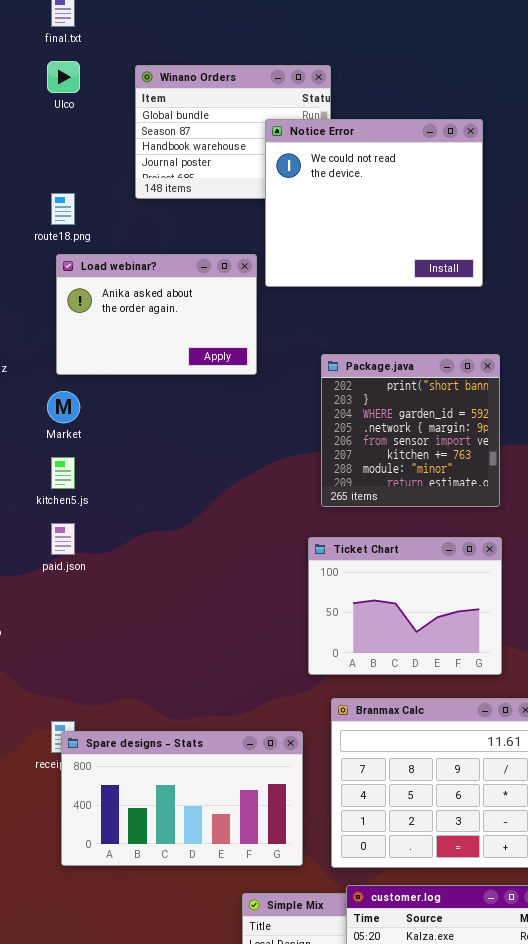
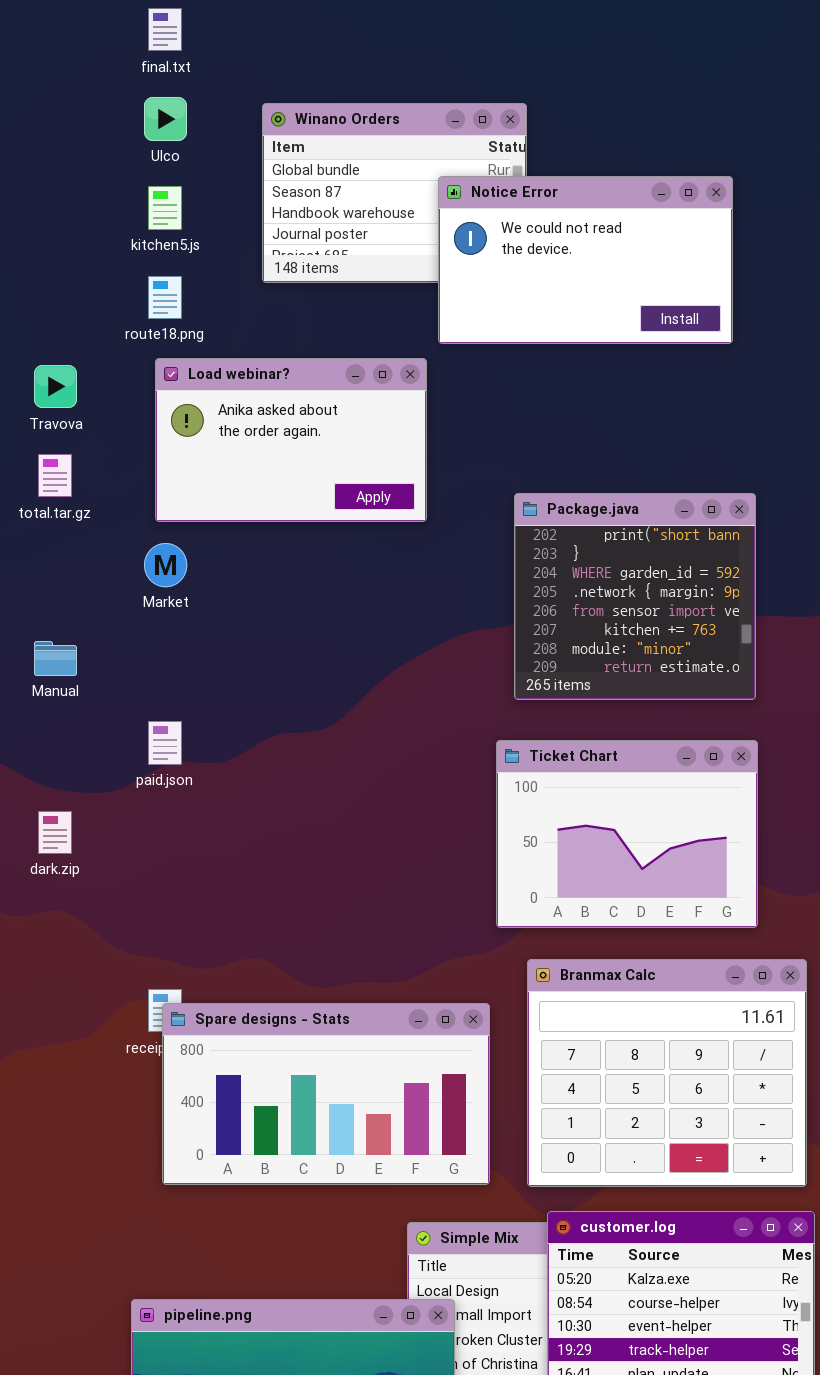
Notice Error: [265,119,483,287] -> [438,176,733,344], resized
kitchen5.js: [51,457,75,489] -> [148,186,182,230], moved

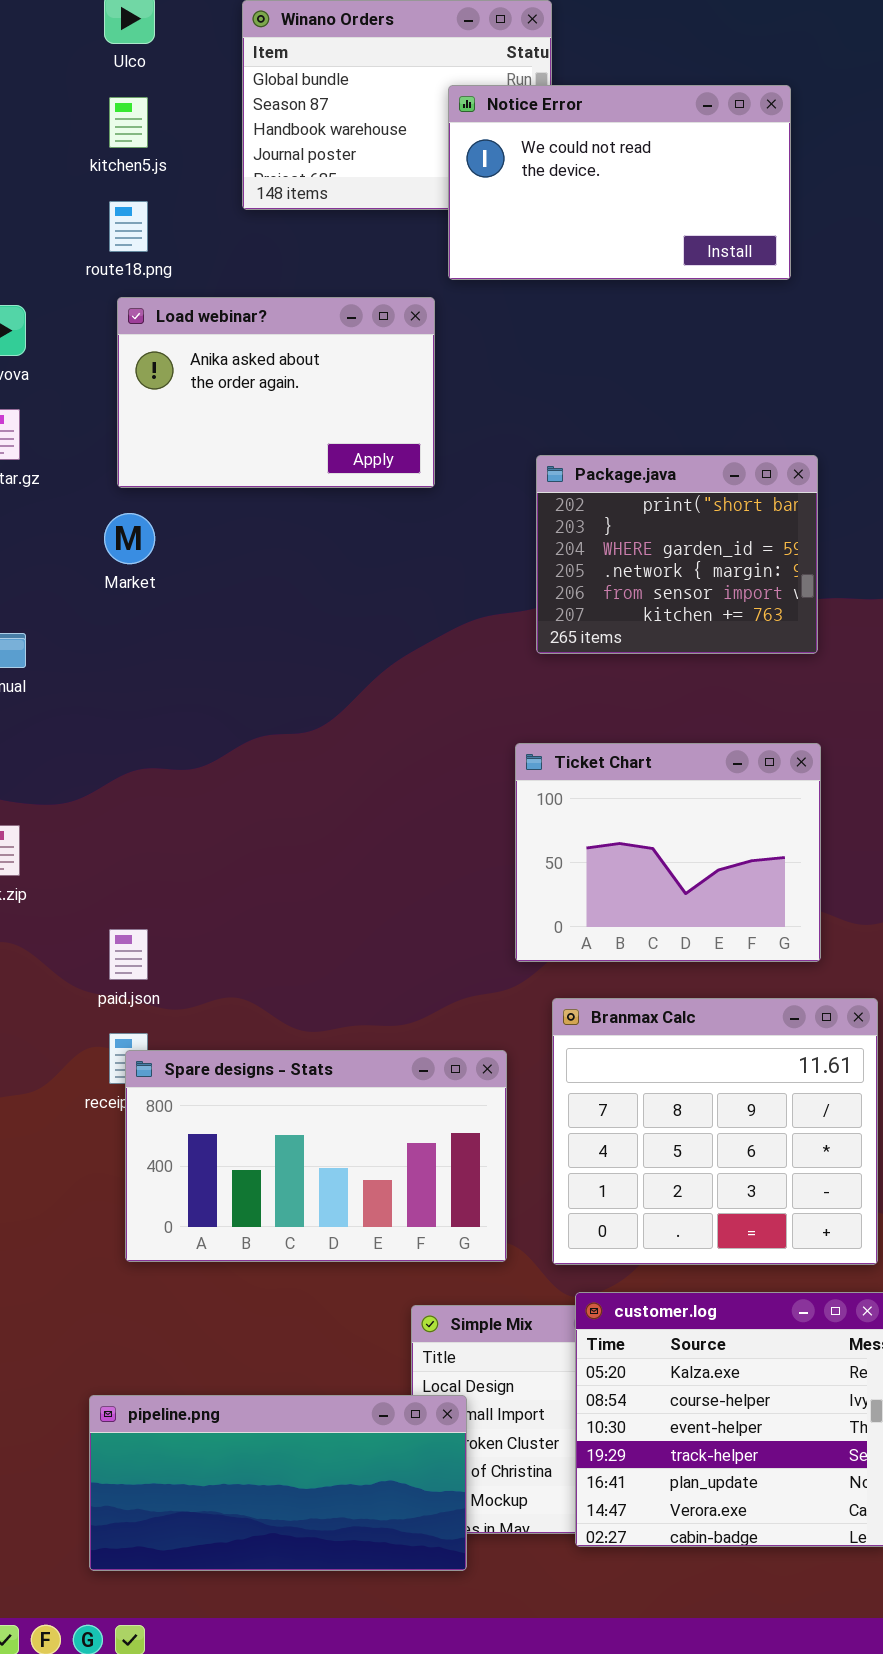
Package.java: [514,493,756,700] -> [536,455,818,654], resized
paid.json: [148,721,182,765] -> [109,929,148,980], moved

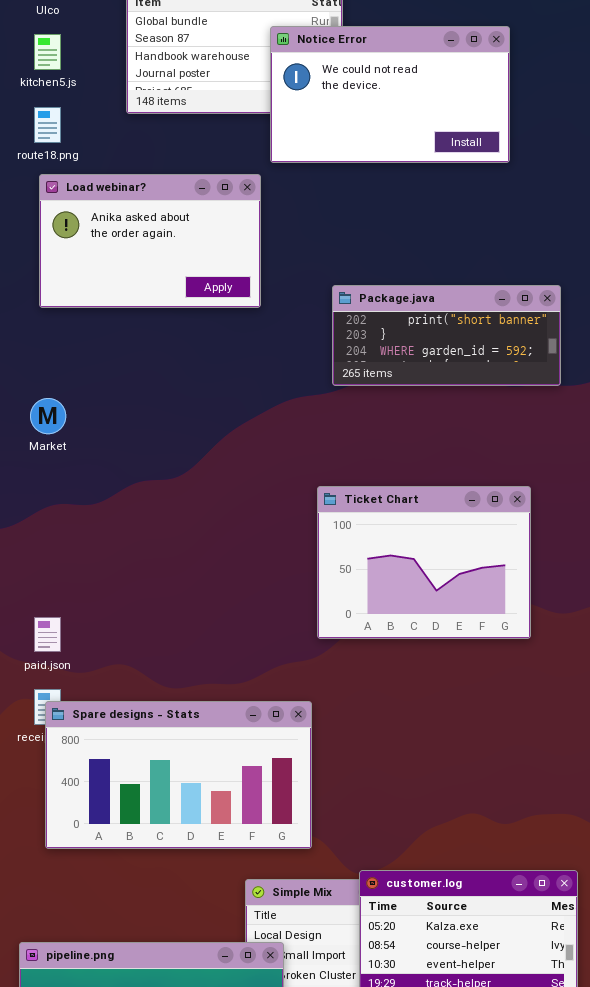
Package.java: [536,455,818,654] -> [332,285,561,386], resized
Market: [104,513,155,564] -> [30,398,66,434], moved
Branmax Calc: [552,998,878,1265] -> none, closed

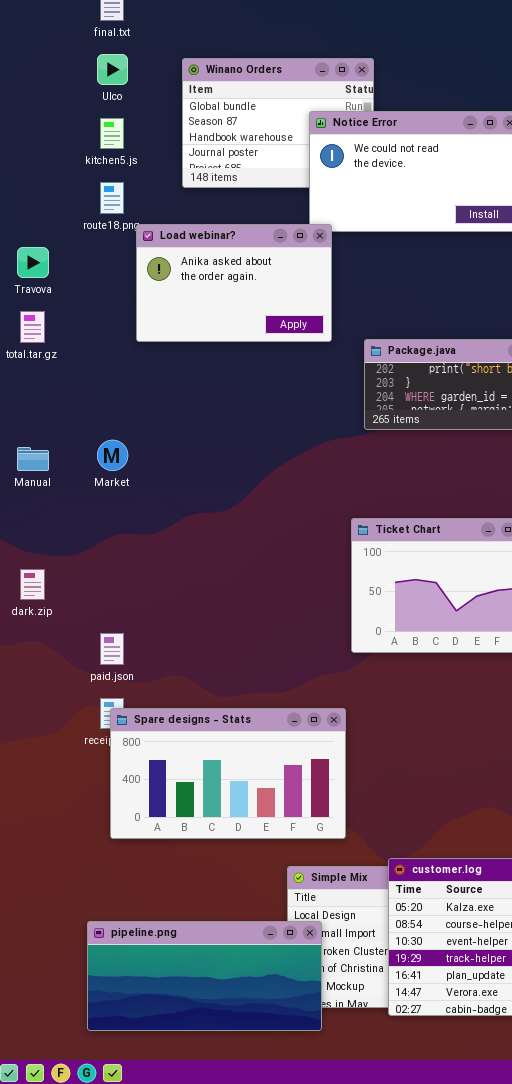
Load webinar?: [39,174,261,308] -> [136,224,332,342], moved

